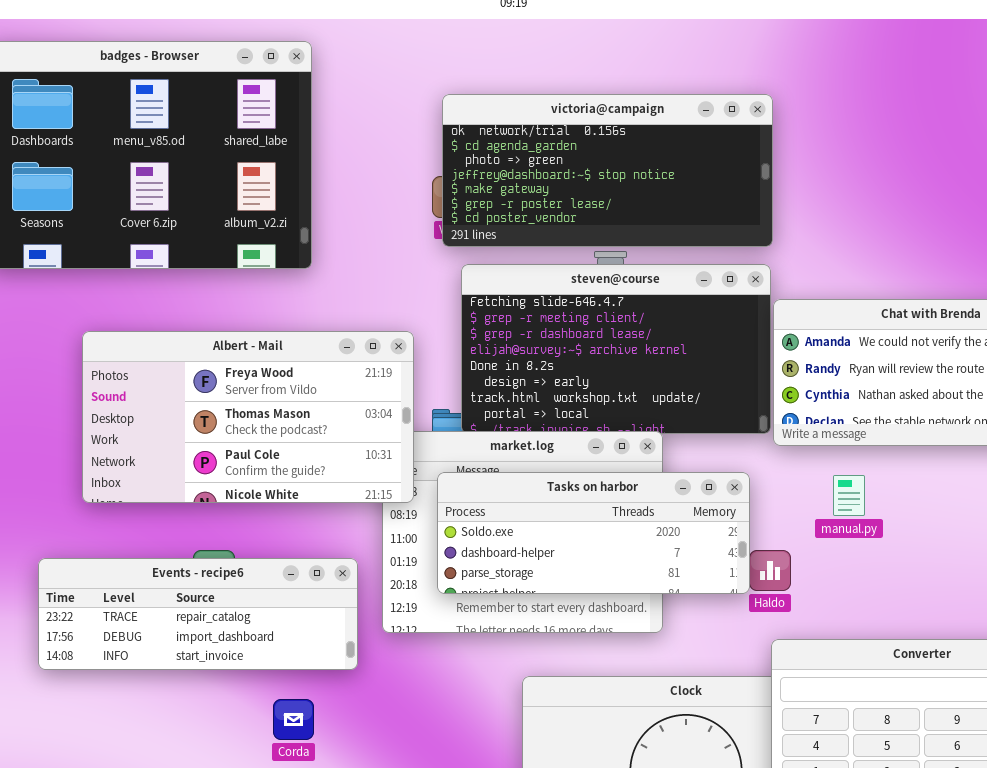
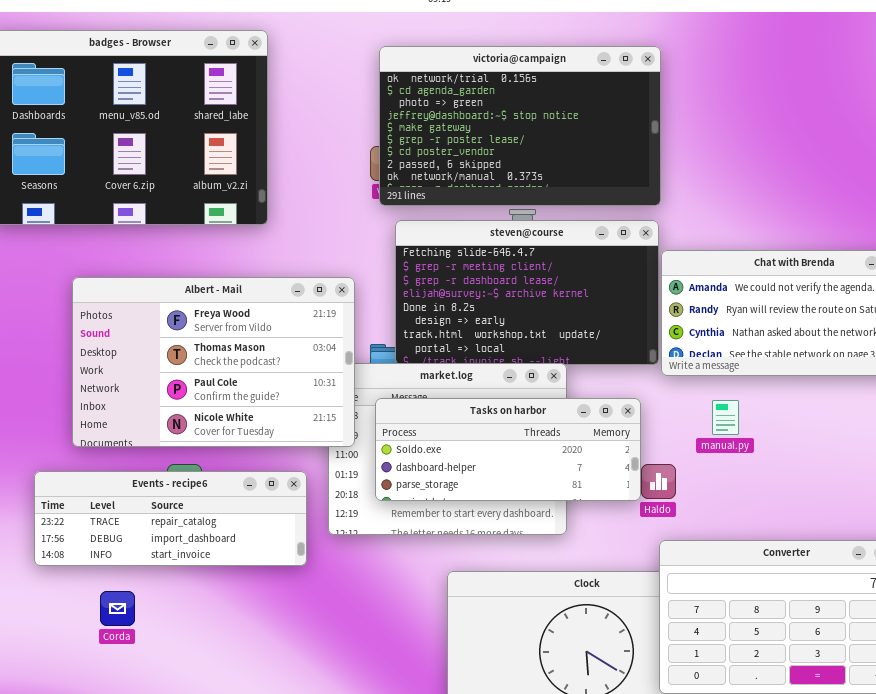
victoria@campaign: [442,94,773,247] -> [379,46,661,206], resized
Albert - Mail: [82,331,414,503] -> [72,277,355,447], resized
Corda: [273,699,314,740] -> [100,591,135,626], moved

